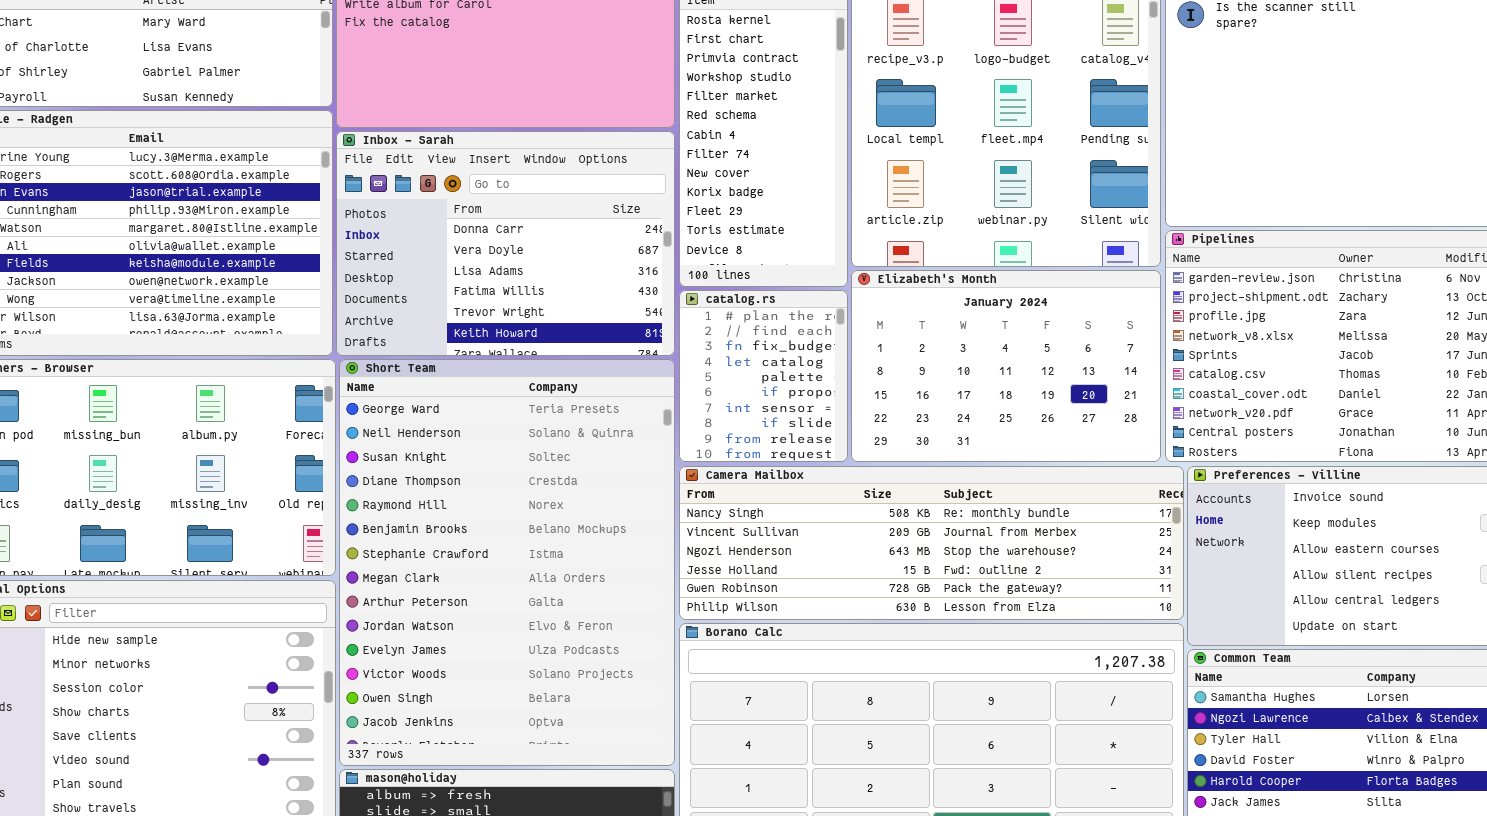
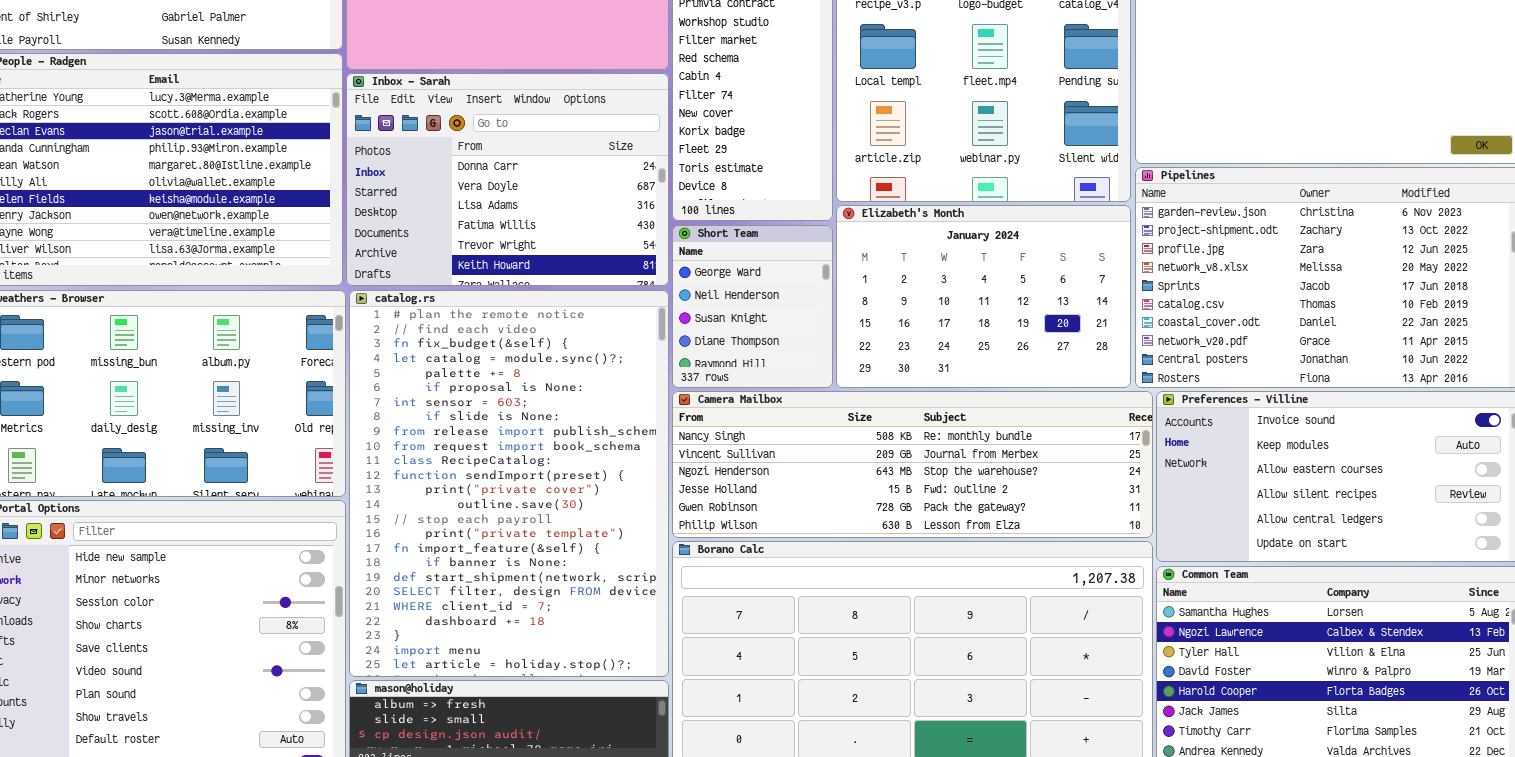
catalog.rs: [679,290,848,462] -> [349,290,669,677], moved, resized
Short Team: [339,359,675,766] -> [672,225,833,388], moved, resized

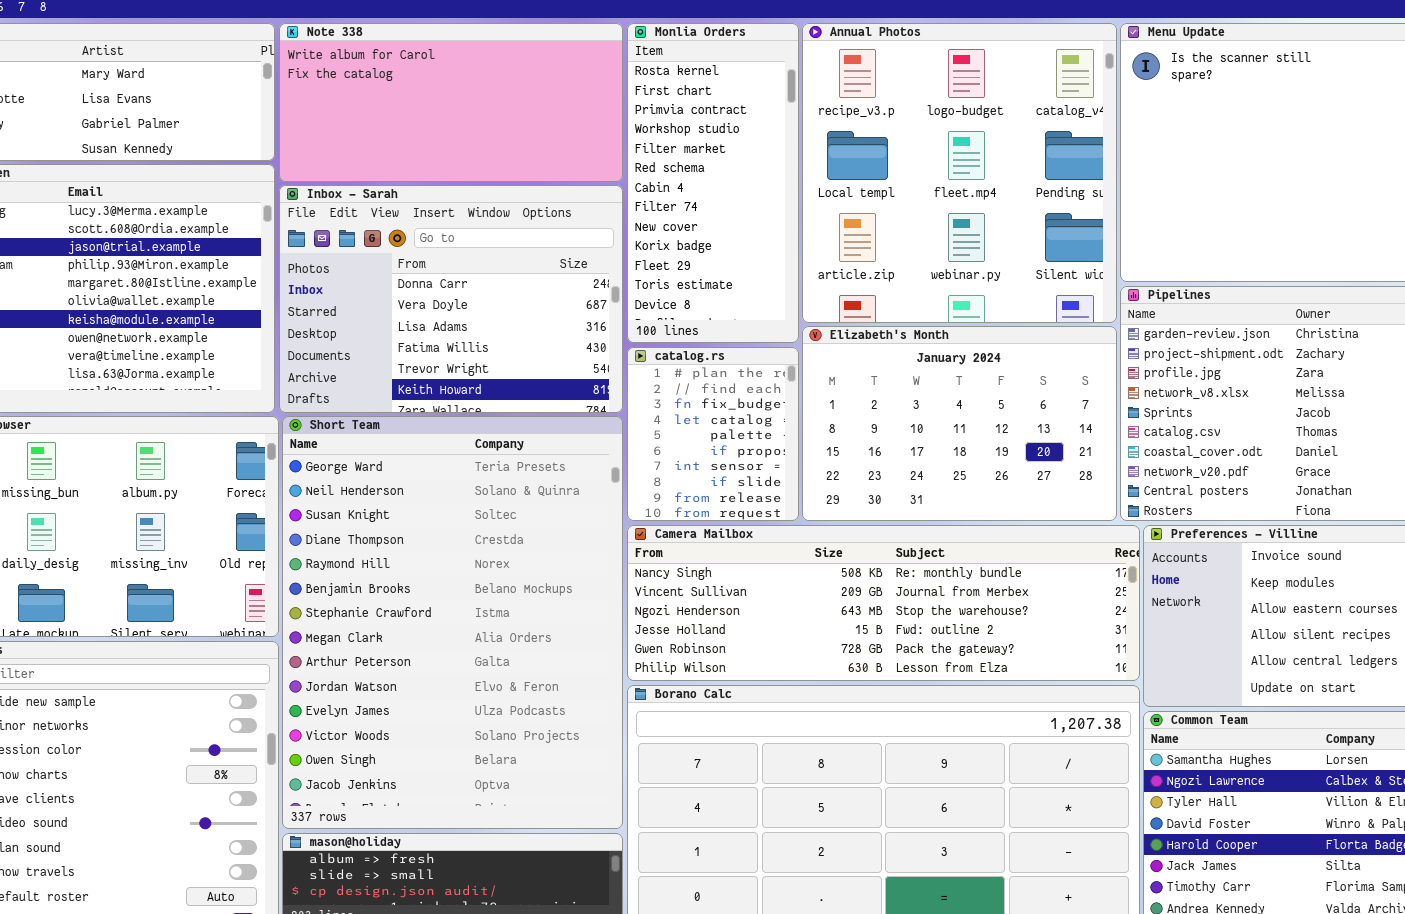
Short Team: [672,225,833,388] -> [282,416,623,829], moved, resized
catalog.rs: [349,290,669,677] -> [627,347,799,521], moved, resized

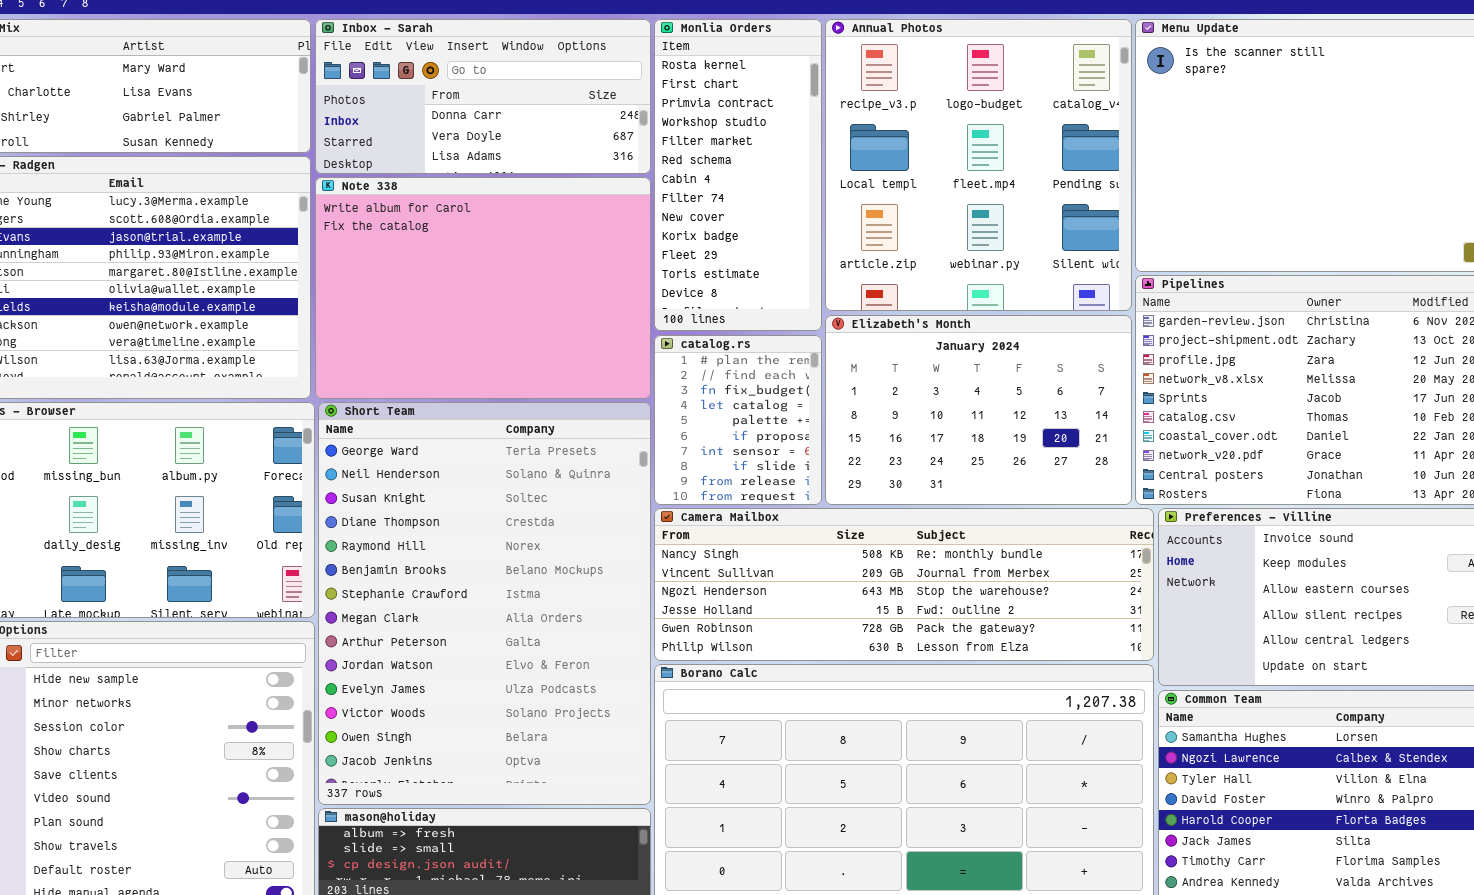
Note 338: [279,23,623,182] -> [315,177,651,399], moved, resized
Inbox - Sarah: [279,185,623,413] -> [315,19,651,174], moved, resized

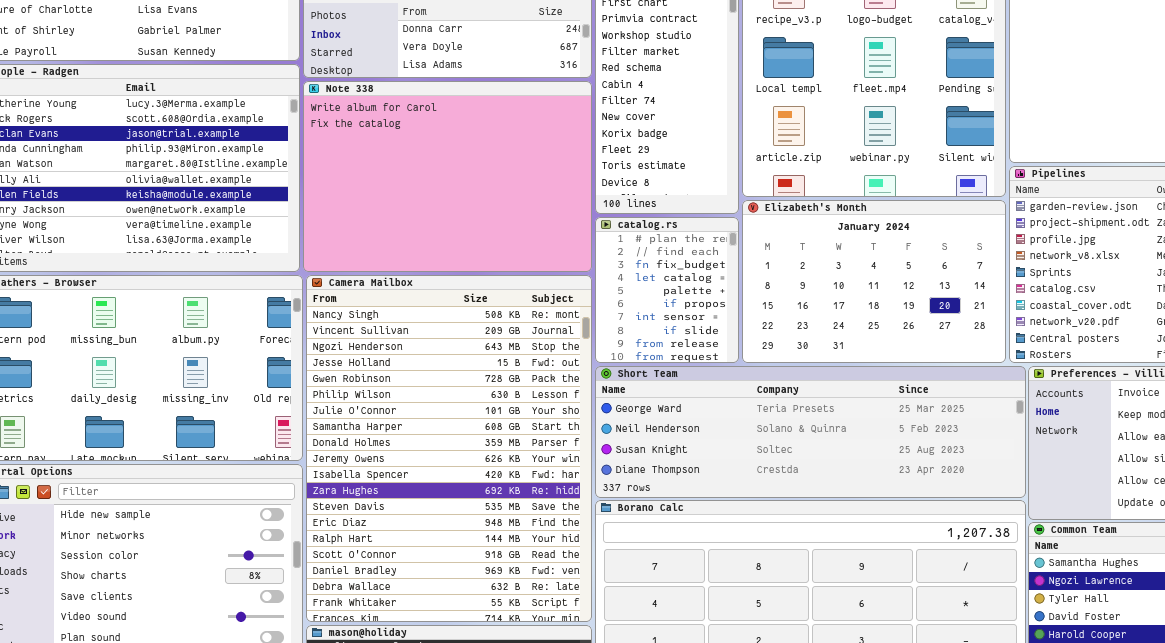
Short Team: [318,402,651,805] -> [595,366,1026,498], moved, resized
Camera Mailbox: [654,508,1154,661] -> [306,275,592,622], moved, resized

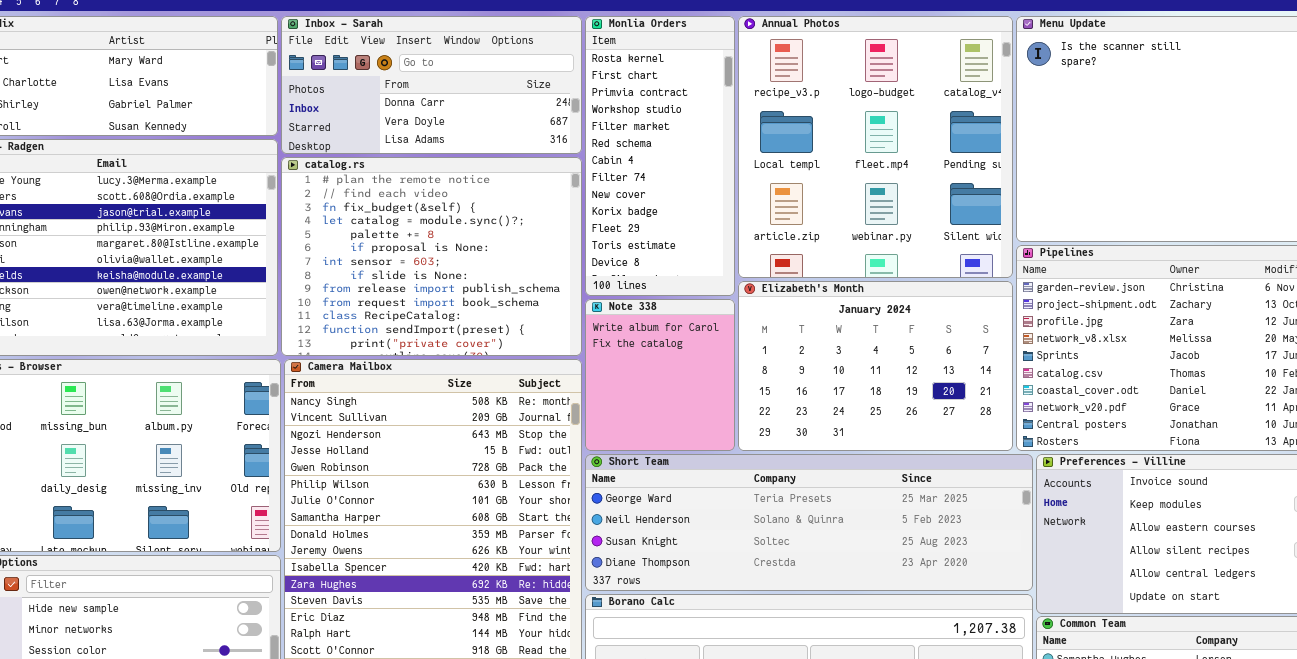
Note 338: [303,81,592,272] -> [585,299,735,451], moved, resized
catalog.rs: [595,217,739,363] -> [281,157,582,356], moved, resized

